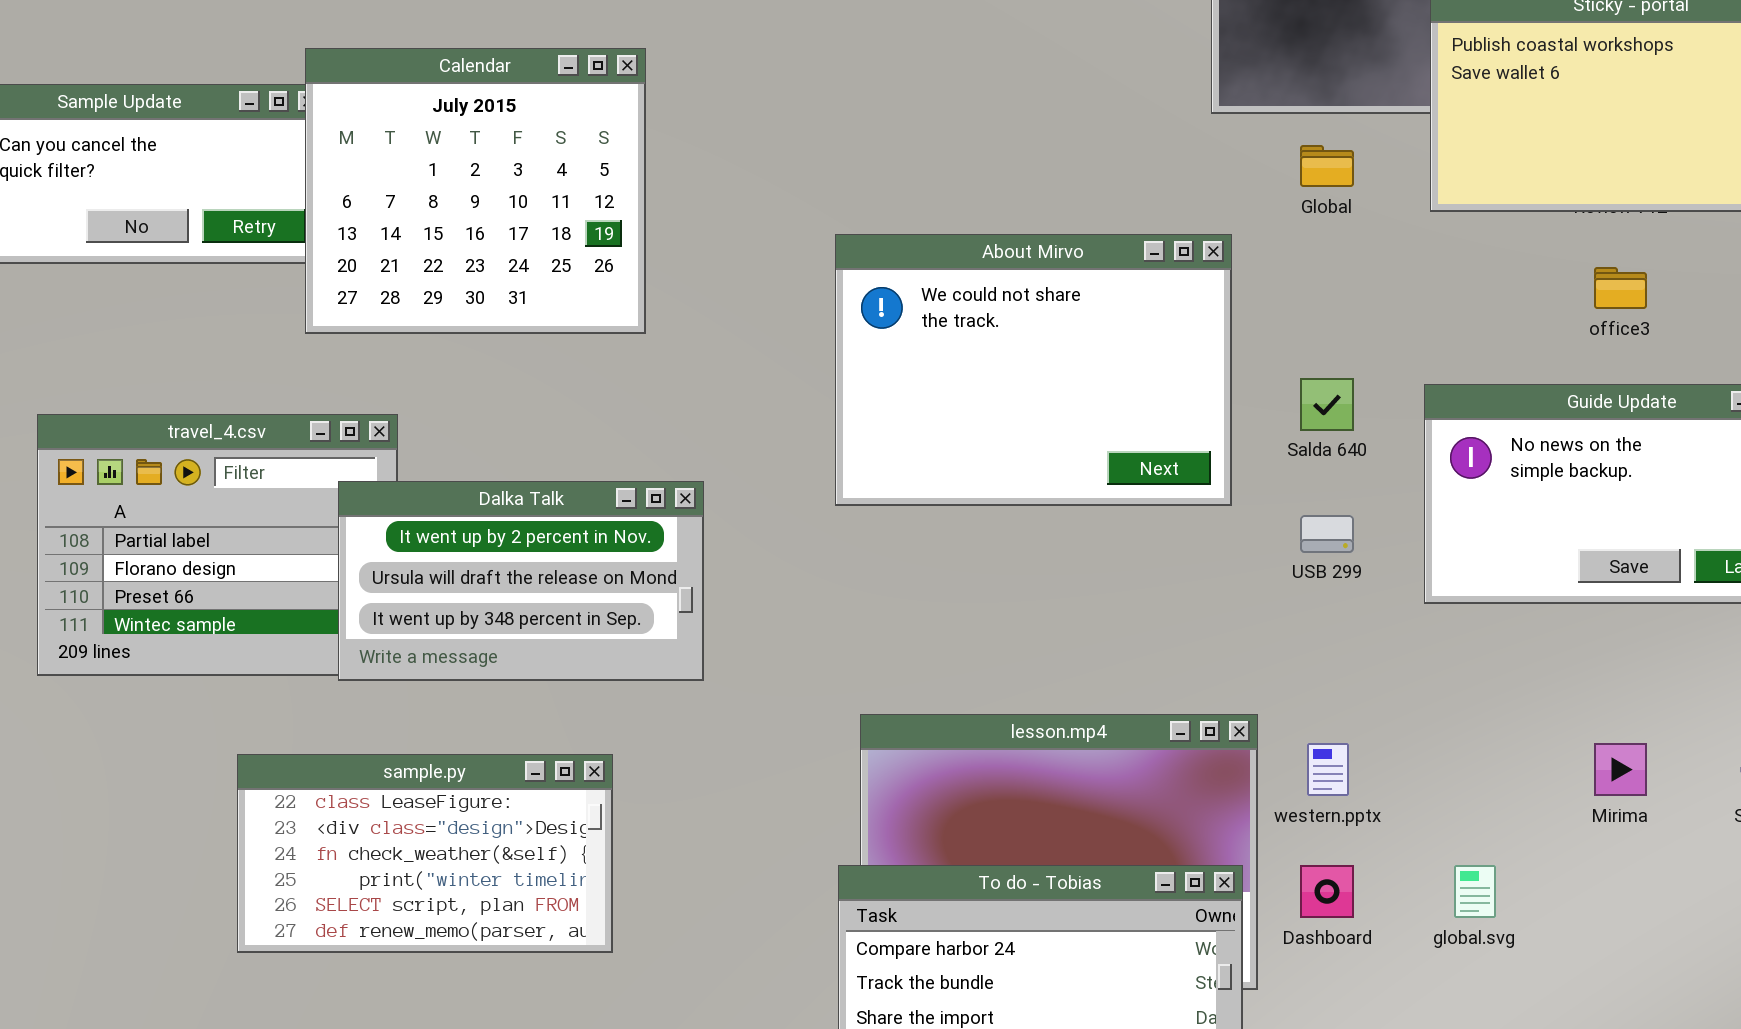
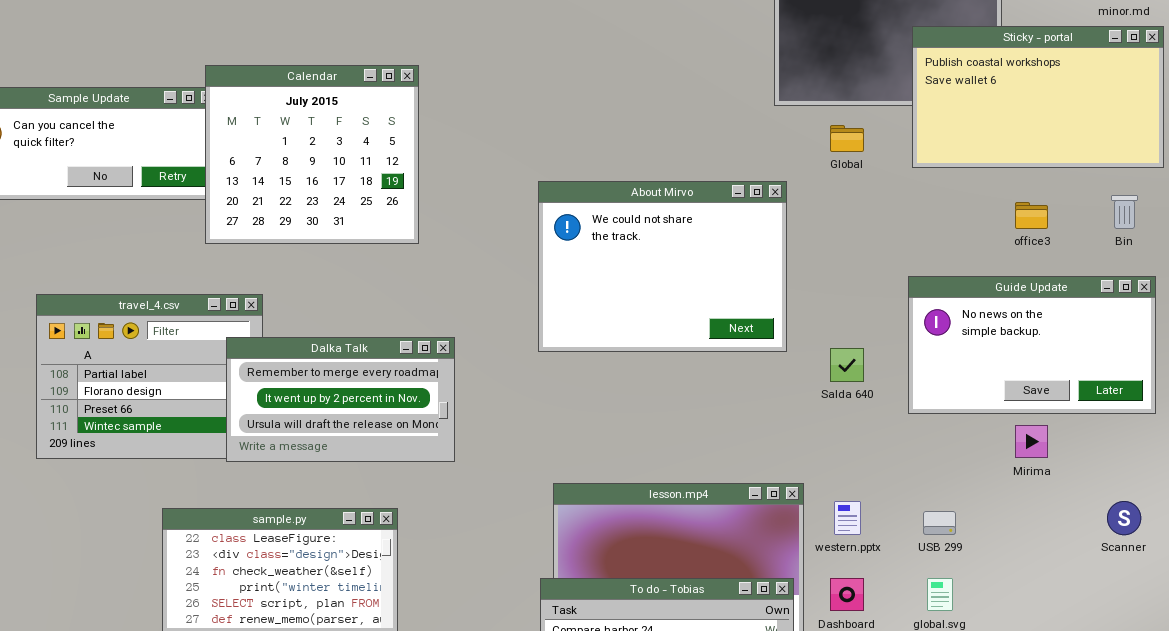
Salda 640: [1300,378,1354,431] -> [830,348,864,382], moved
Dalka Talk: [338,481,704,681] -> [226,337,455,462], scrolled up 1 row
USB 299: [1300,515,1354,553] -> [923,511,956,535], moved
Mirima: [1594,743,1647,796] -> [1015,425,1048,458], moved

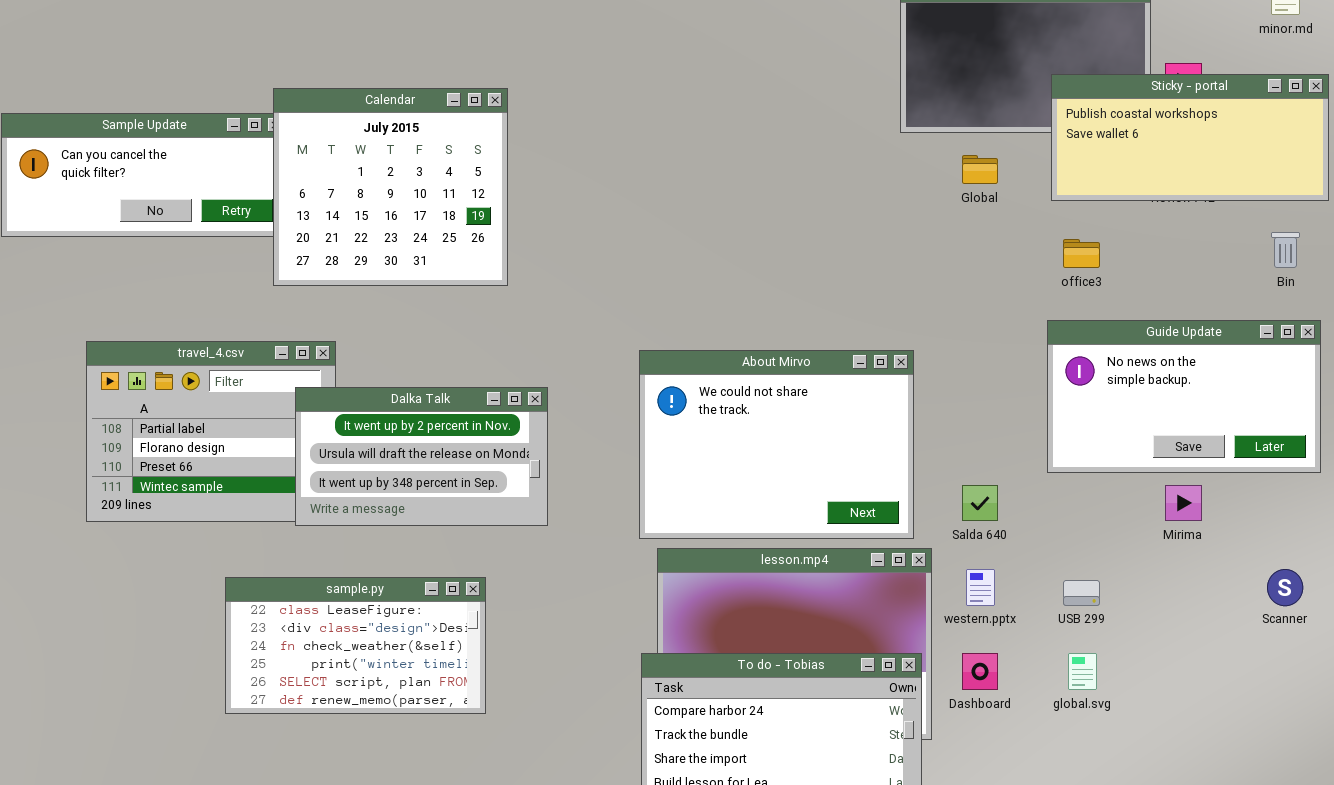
Sticky - portal: [912,26,1164,168] -> [1051,74,1329,201], resized
About Mirvo: [538,181,787,352] -> [639,350,914,539], moved
office3: [1015,202,1048,229] -> [1063,239,1100,268], moved
Dalka Talk: [226,337,455,462] -> [295,387,548,526], scrolled down 1 row
Salda 640: [830,348,864,382] -> [962,485,998,521], moved

